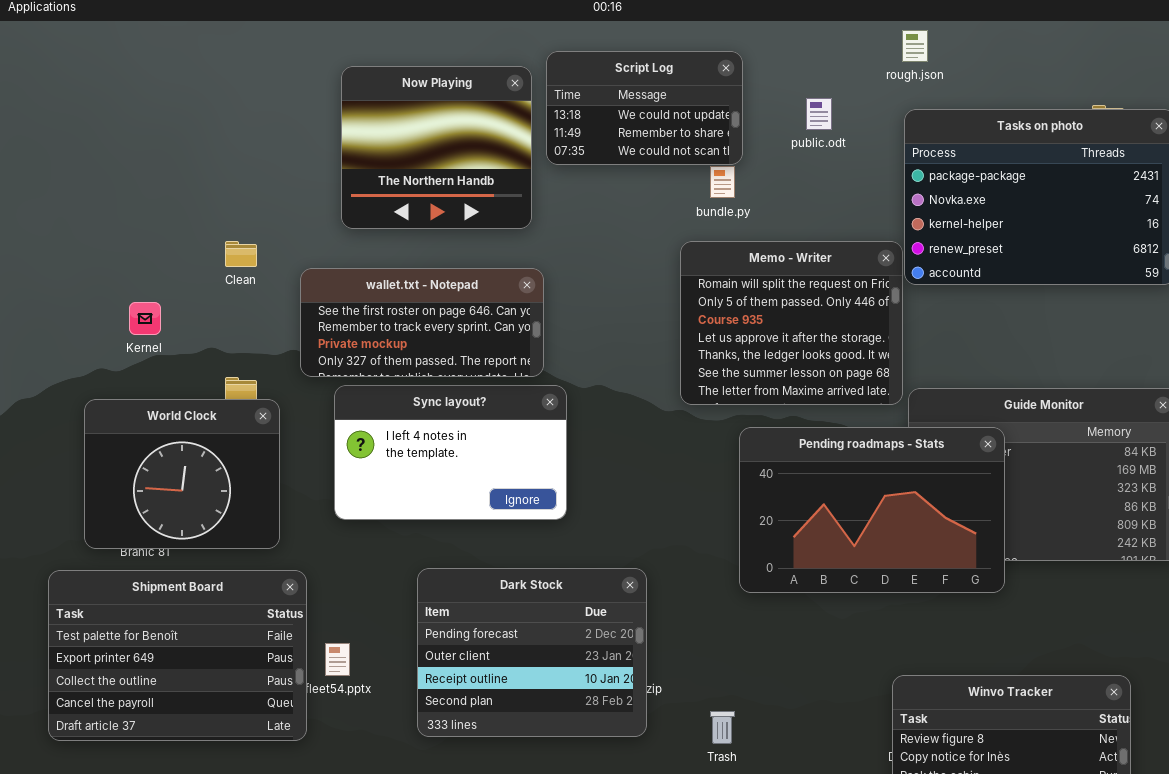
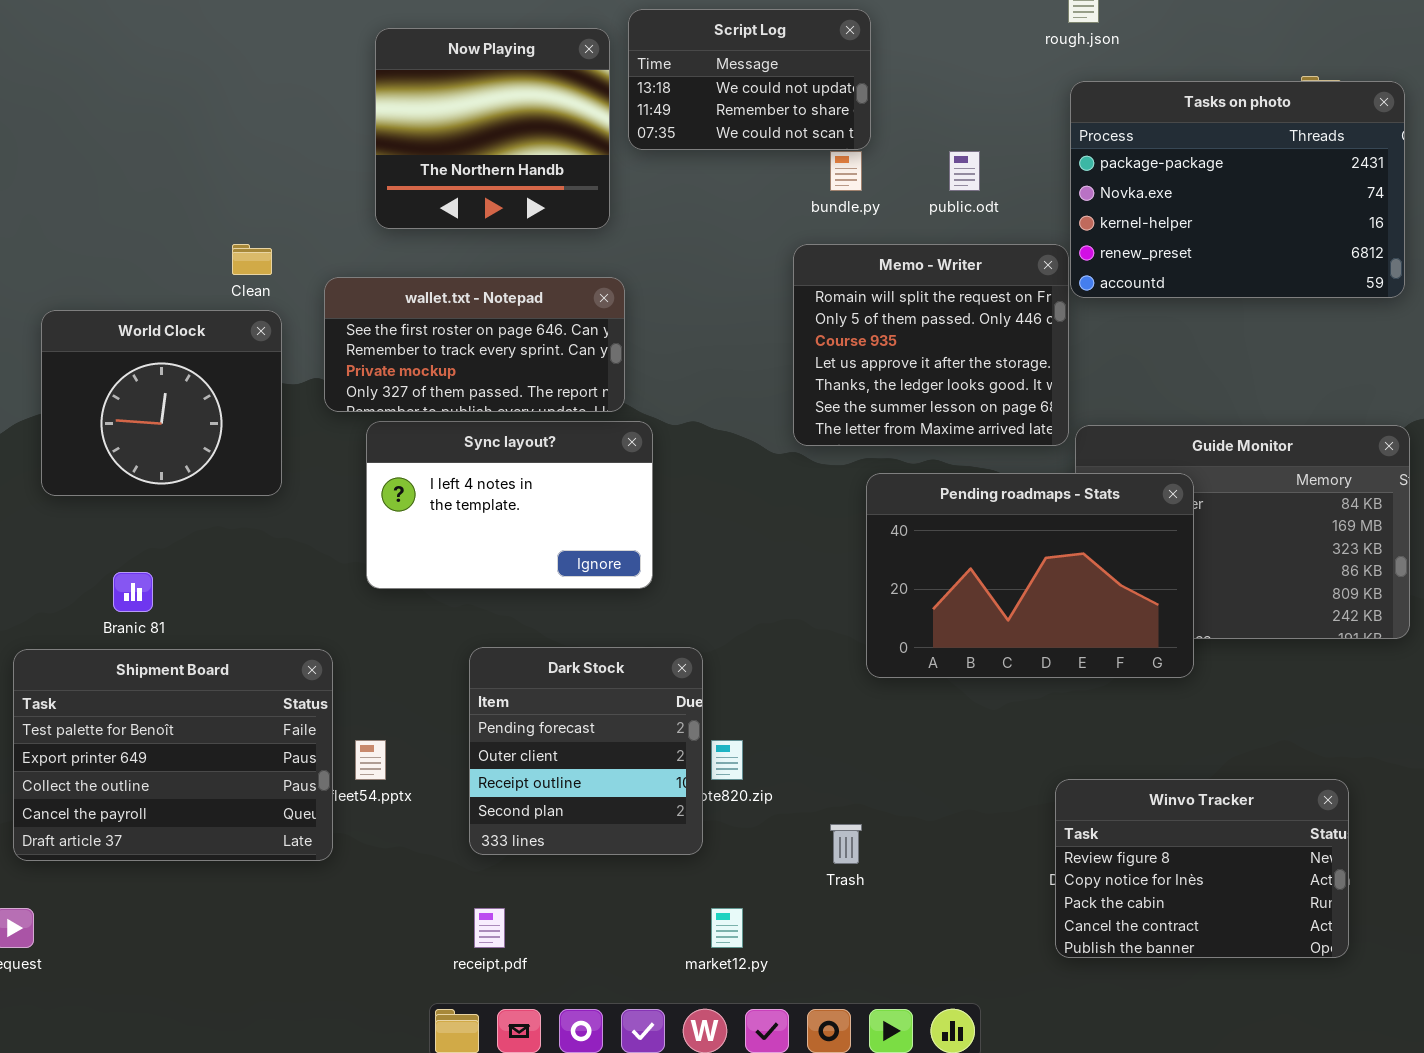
public.odt: [806,98,832,130] -> [949,151,980,191], moved
World Clock: [84,399,280,549] -> [41,310,282,496], moved
Dark Stock: [417,568,647,737] -> [469,647,703,855], resized

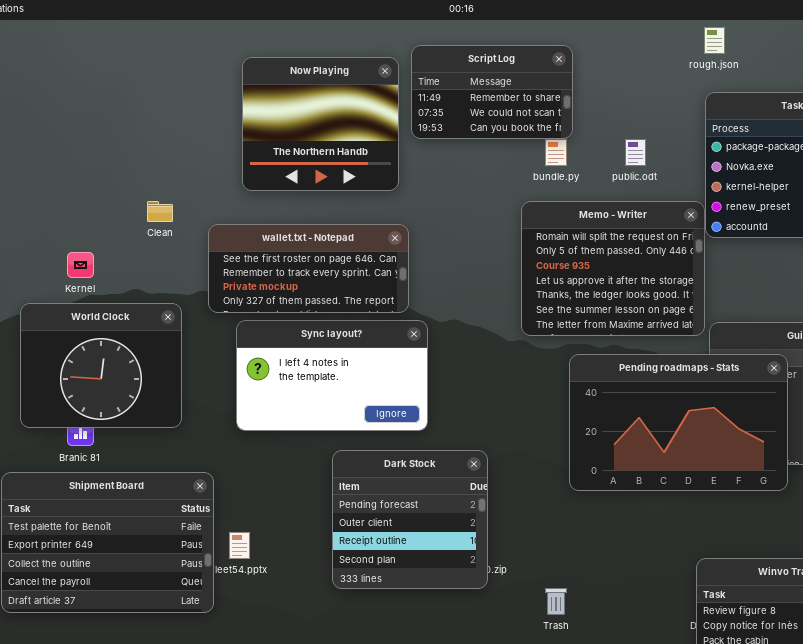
Script Log: [628,9,871,150] -> [411,45,573,139], scrolled down 1 row
World Clock: [41,310,282,496] -> [20,303,182,428], moved
Dark Stock: [469,647,703,855] -> [332,450,488,589], moved

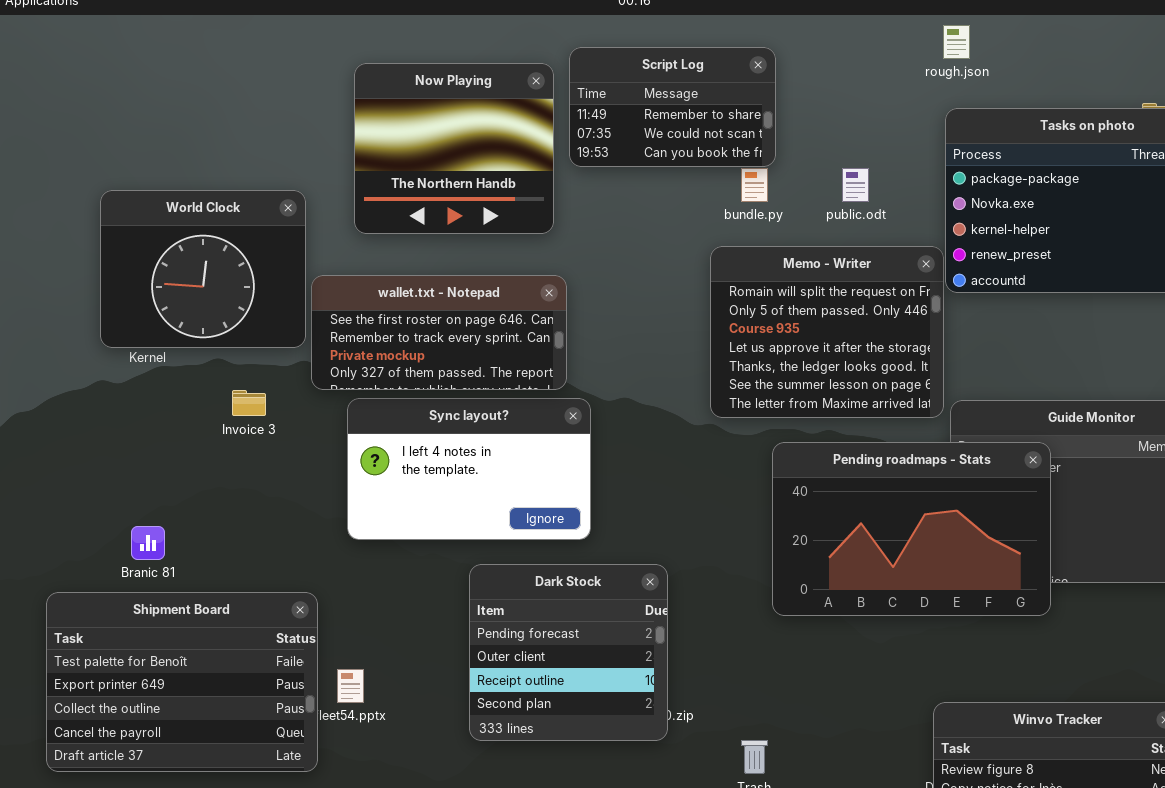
World Clock: [20,303,182,428] -> [100,190,306,348], moved

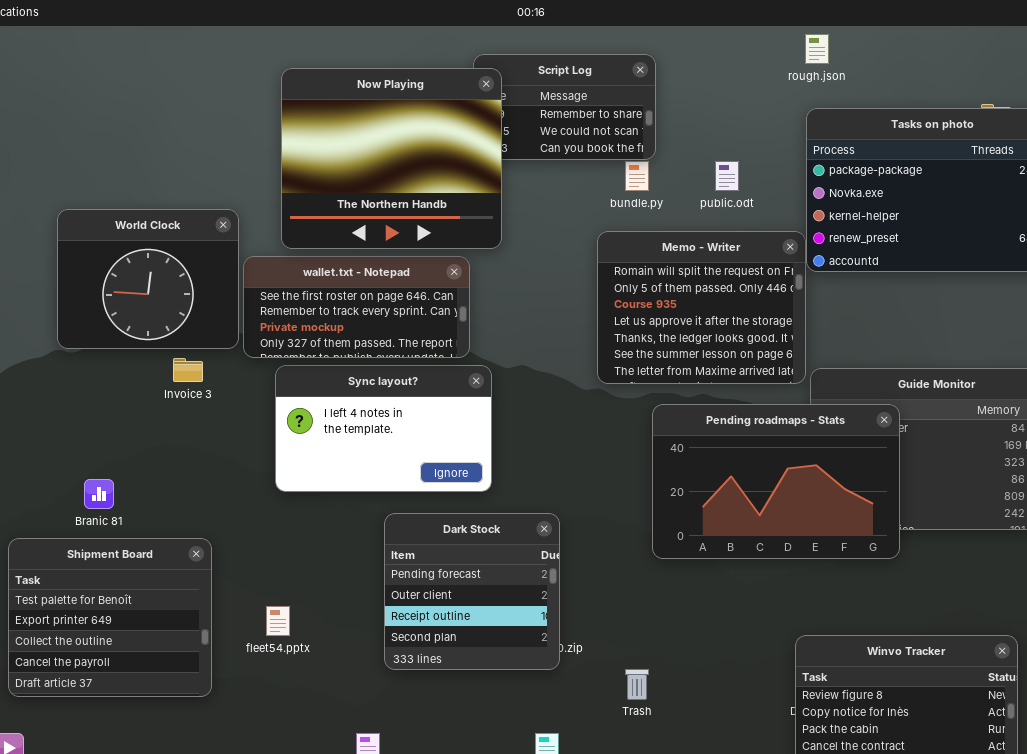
Now Playing: [354,63,554,234] -> [281,68,502,249], resized
World Clock: [100,190,306,348] -> [57,209,239,349], moved
Shipment Board: [46,592,318,772] -> [8,538,212,697], resized

